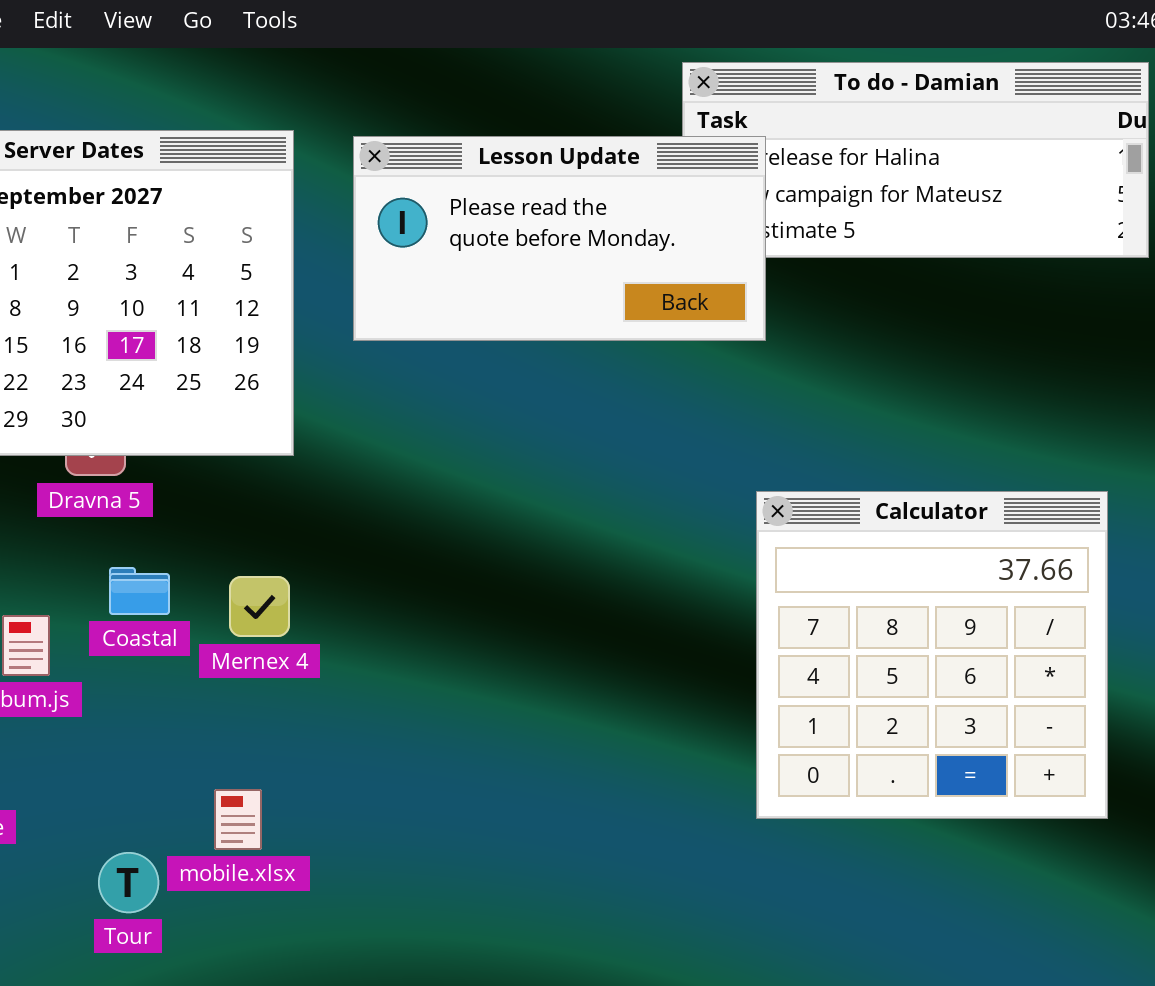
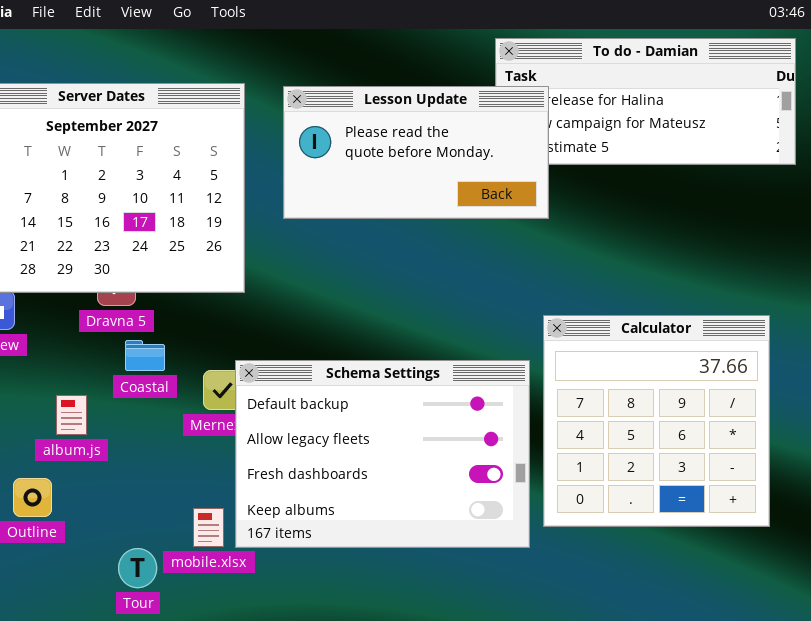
Schema Settings: none -> [235,360,530,548], opened
Coastal: [109,567,170,615] -> [125,340,165,371], moved

